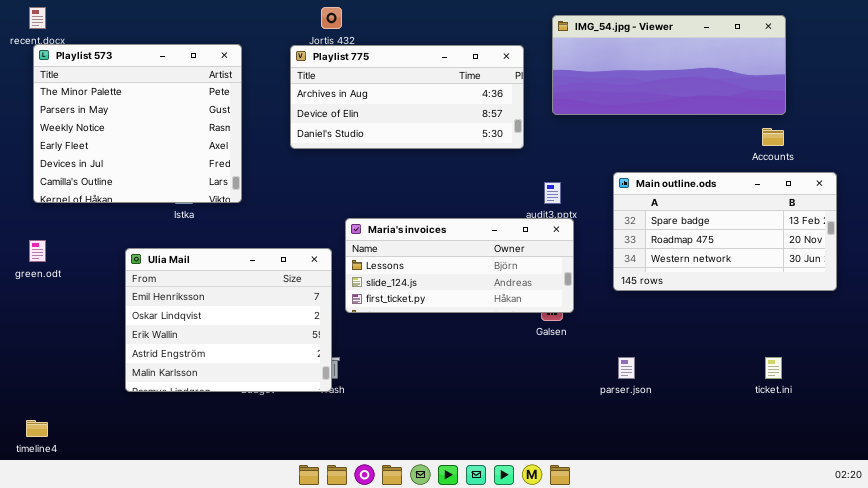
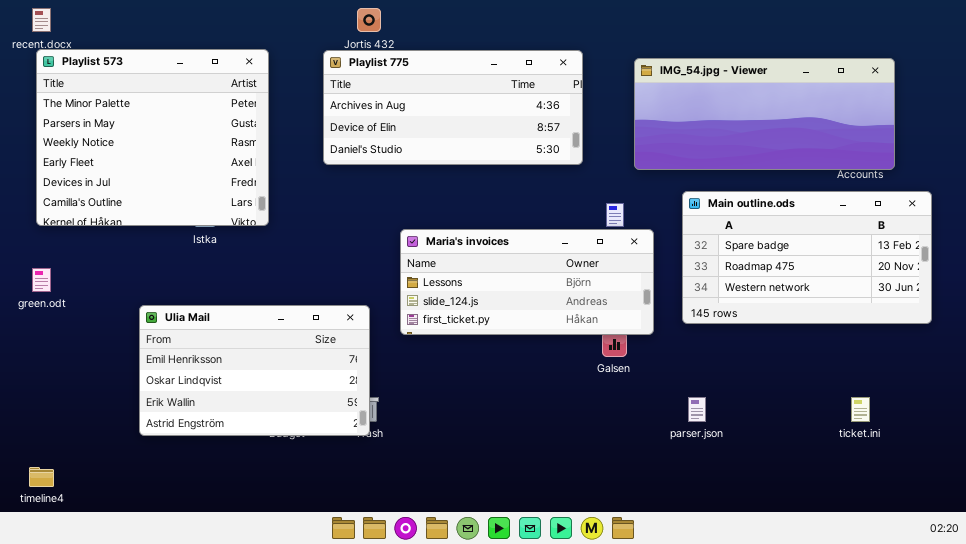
IMG_54.jpg - Viewer: [552,15,786,115] -> [634,58,895,170], moved
Maria's invoices: [345,218,574,313] -> [400,229,654,335], moved
Ulia Mail: [125,248,332,392] -> [139,305,370,436], resized

